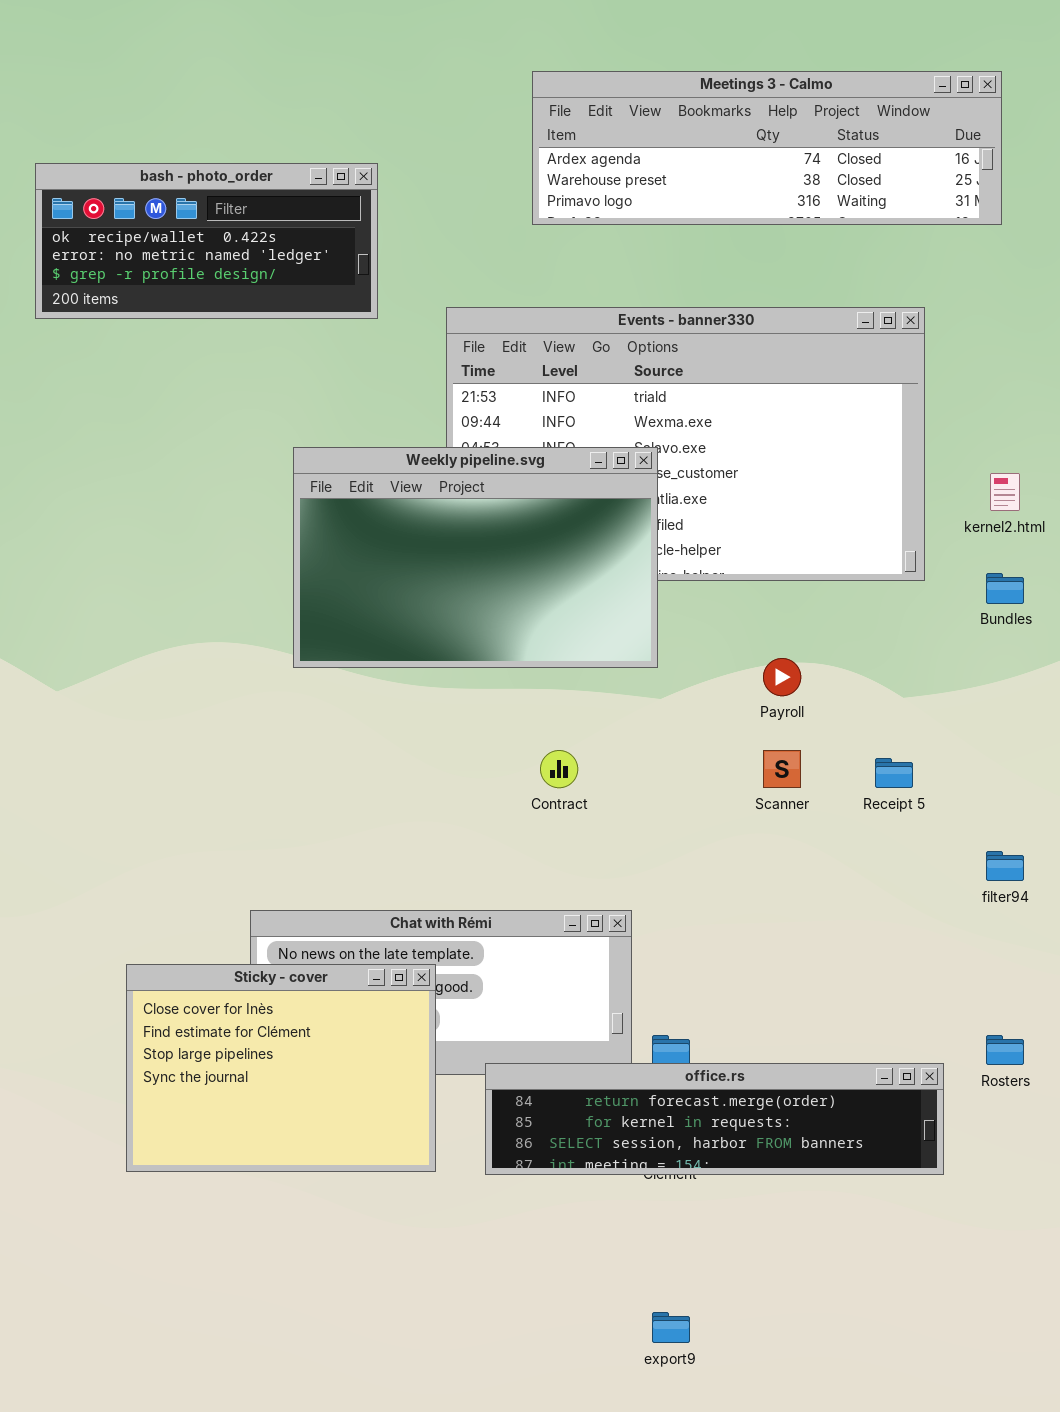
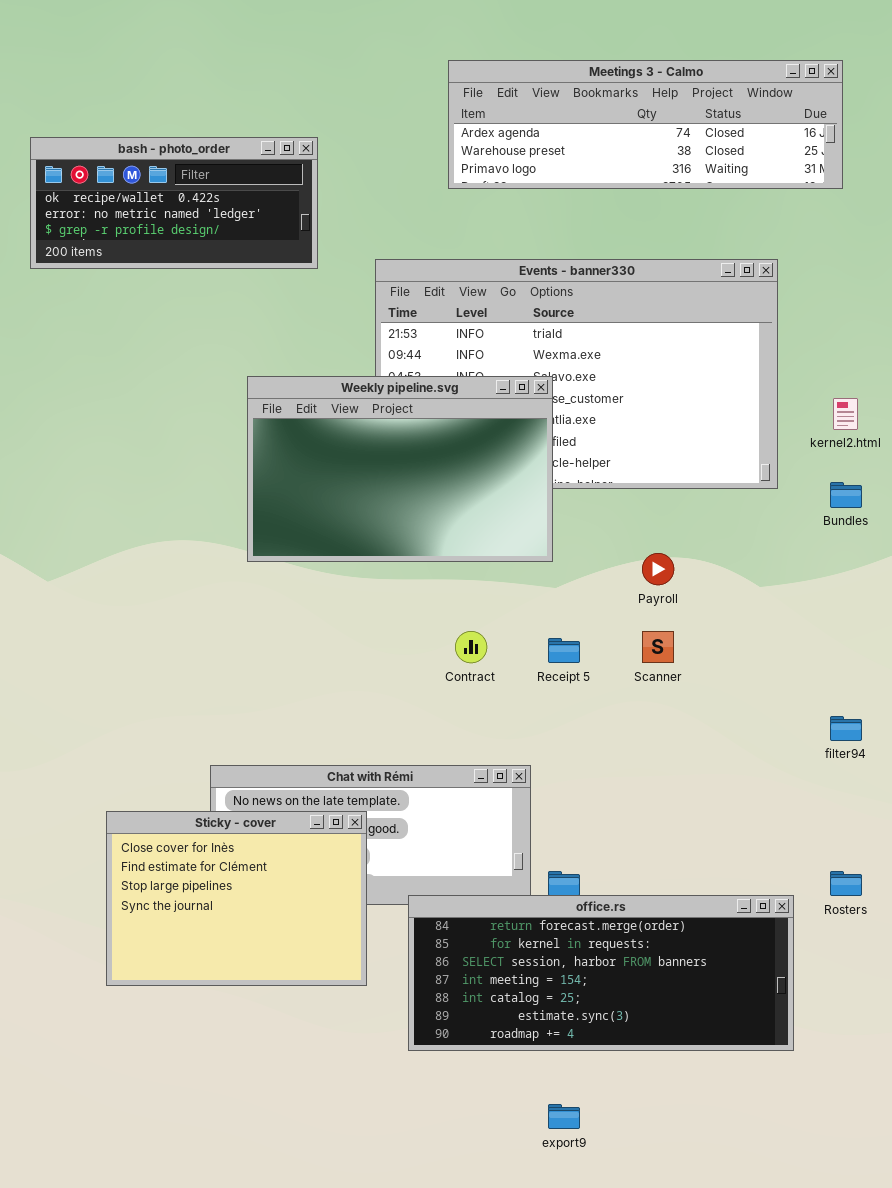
Receipt 5: [875,758,913,788] -> [548,638,580,663], moved
office.rs: [485,1063,944,1175] -> [408,895,794,1051], resized

